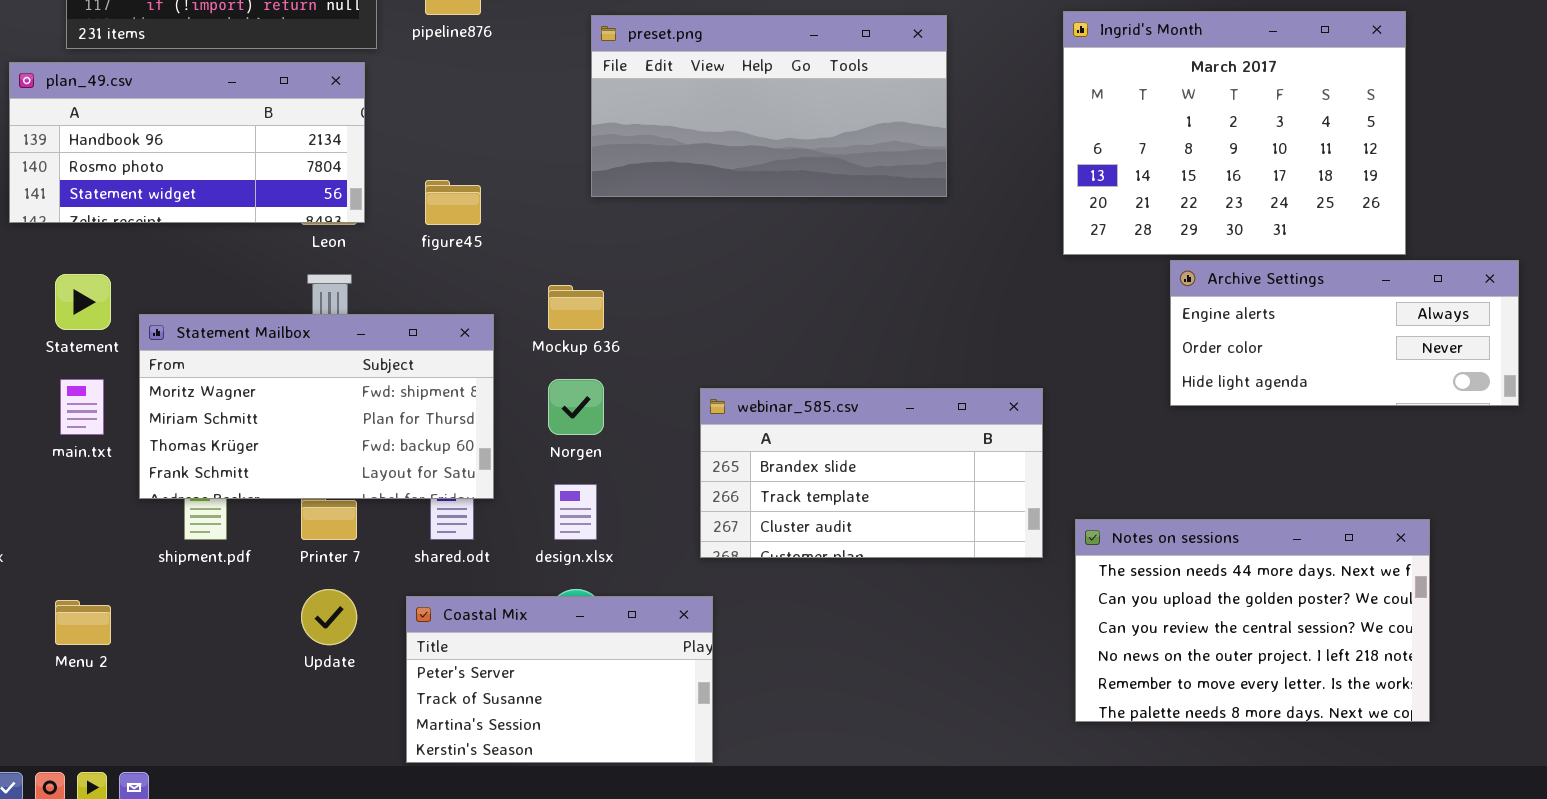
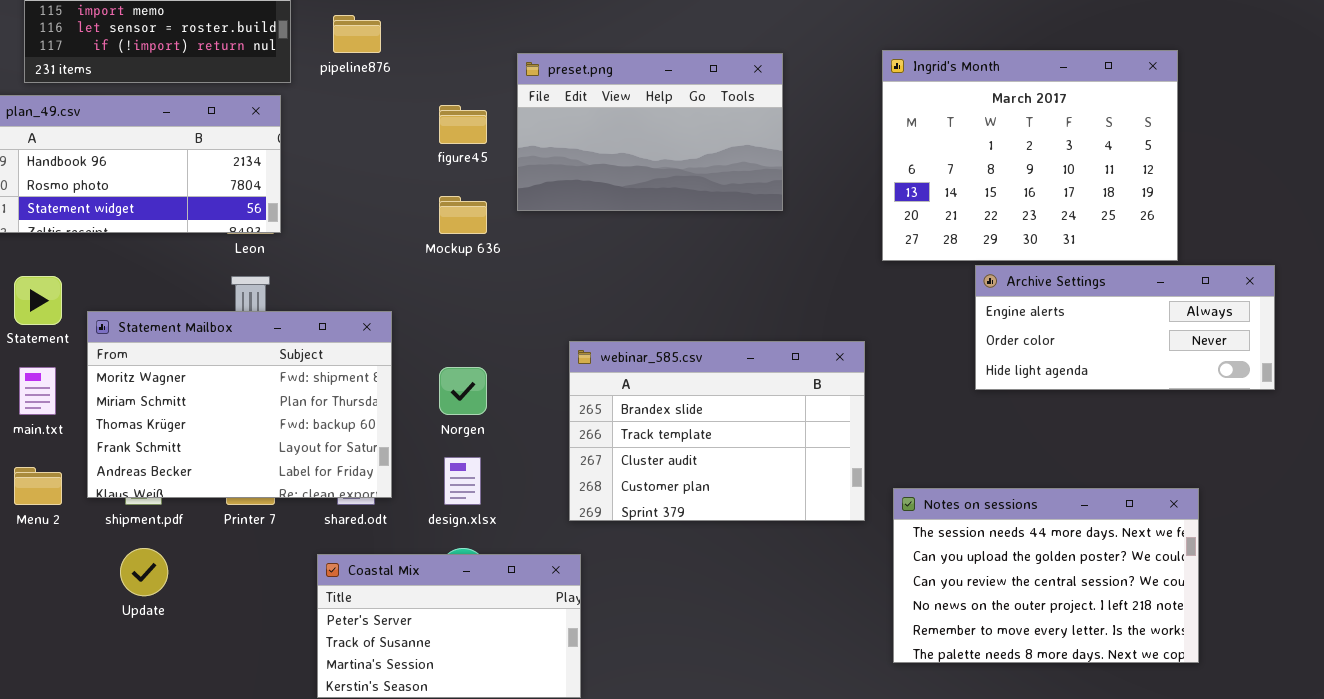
preset.png: [591,15,947,197] -> [517,53,783,211], resized
figure45: [425,180,481,225] -> [439,105,487,144], moved
Mockup 636: [548,285,604,330] -> [439,196,487,234], moved
Statement Mailbox: [139,314,494,499] -> [87,311,392,498], resized
webinar_585.csv: [700,388,1043,558] -> [569,341,865,521], resized
Update: [301,589,357,645] -> [120,548,168,596], moved
Menu 2: [55,600,111,645] -> [14,467,62,505], moved

